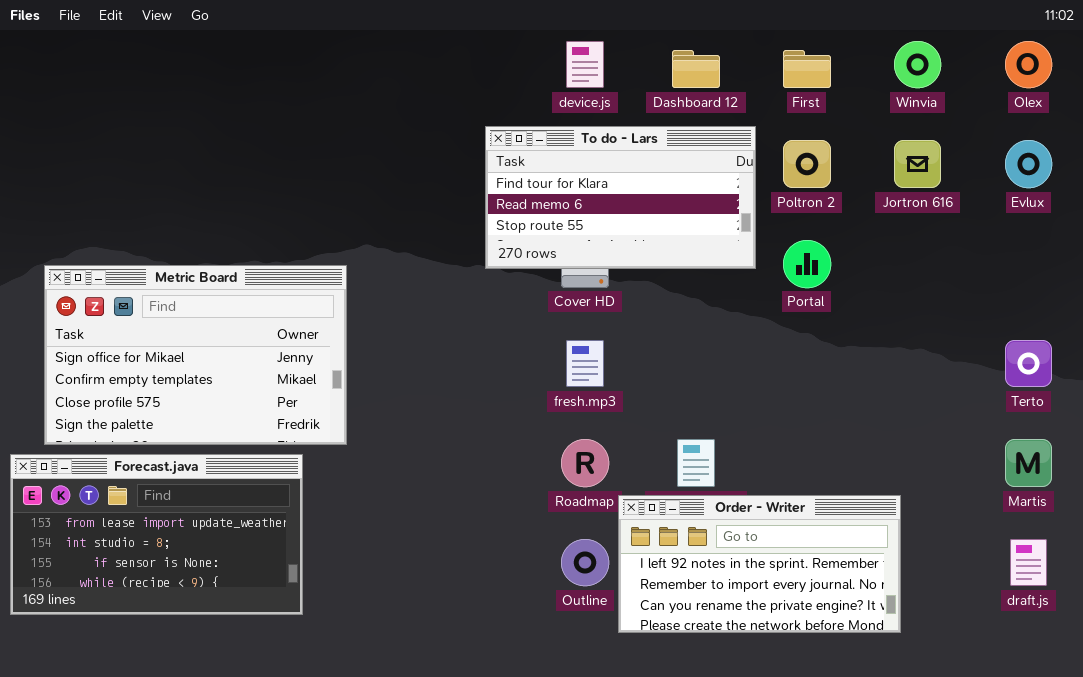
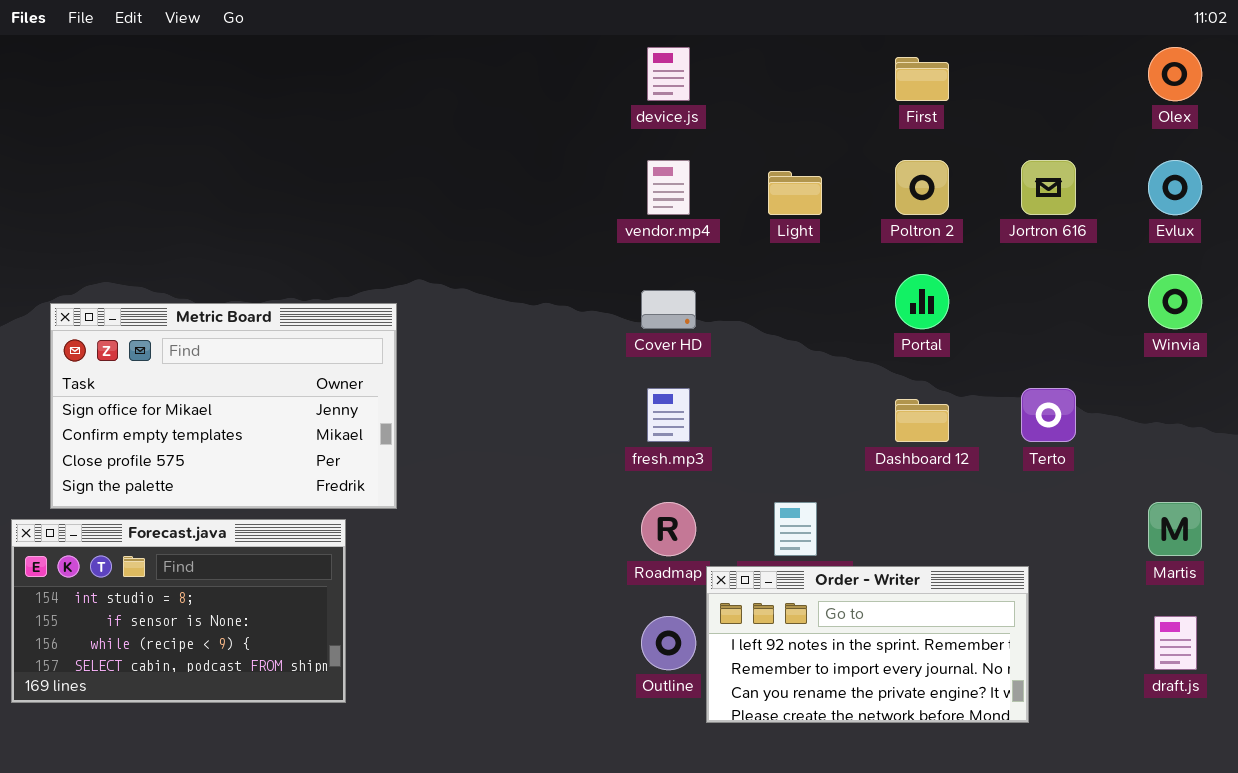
Winvia: [894,41,941,88] -> [1148,274,1202,329], moved
Dashboard 12: [672,50,720,88] -> [895,399,949,442], moved
To do - Lars: [485,126,756,269] -> none, closed
Terto: [1005,340,1052,387] -> [1021,388,1076,442], moved
Forecast.java: [10,454,303,615] -> [11,519,346,703], scrolled down 1 row

